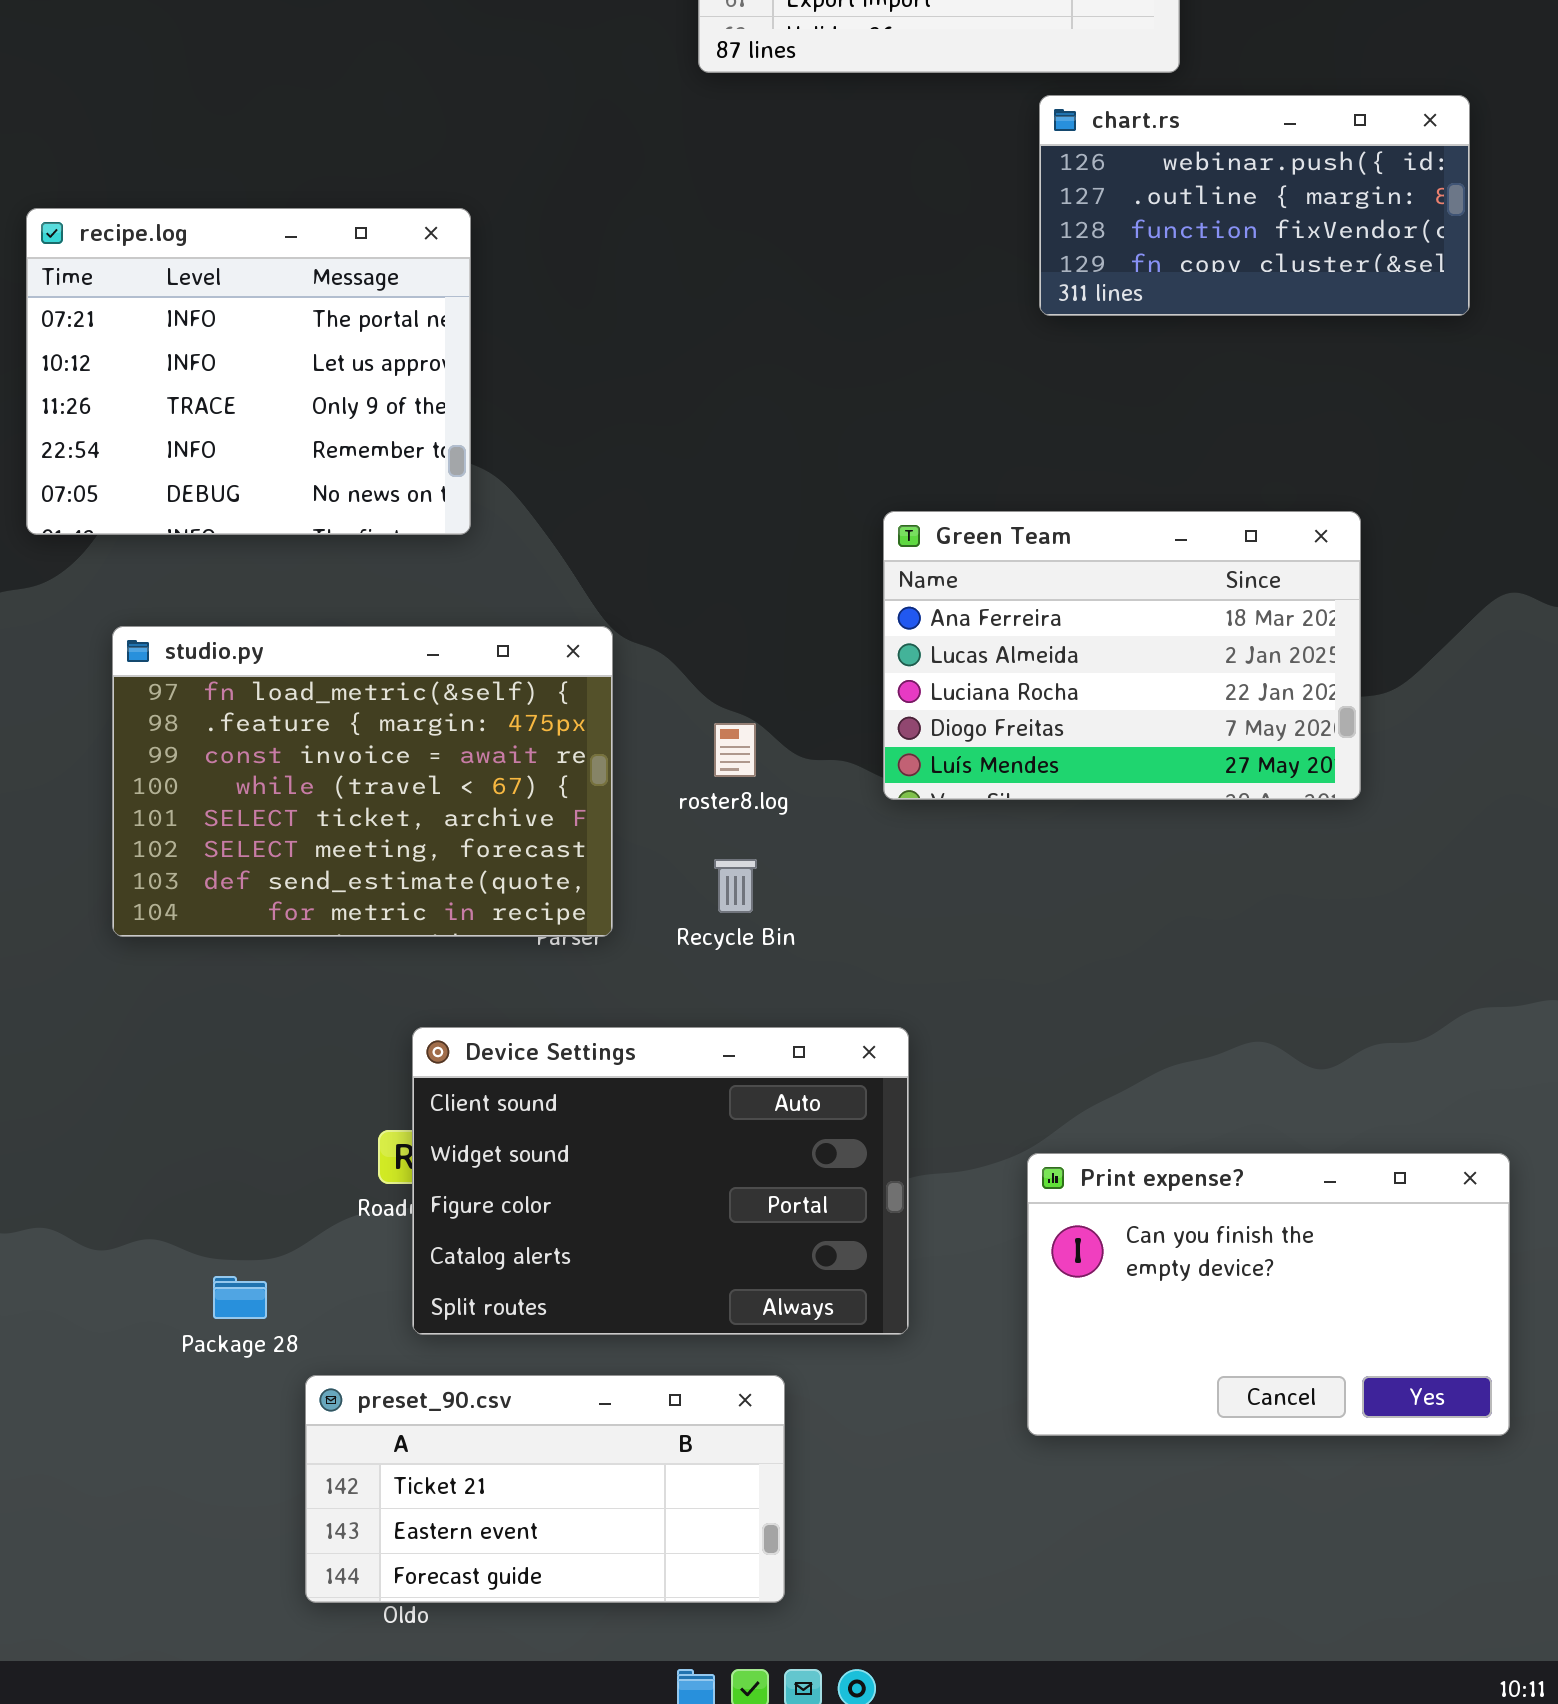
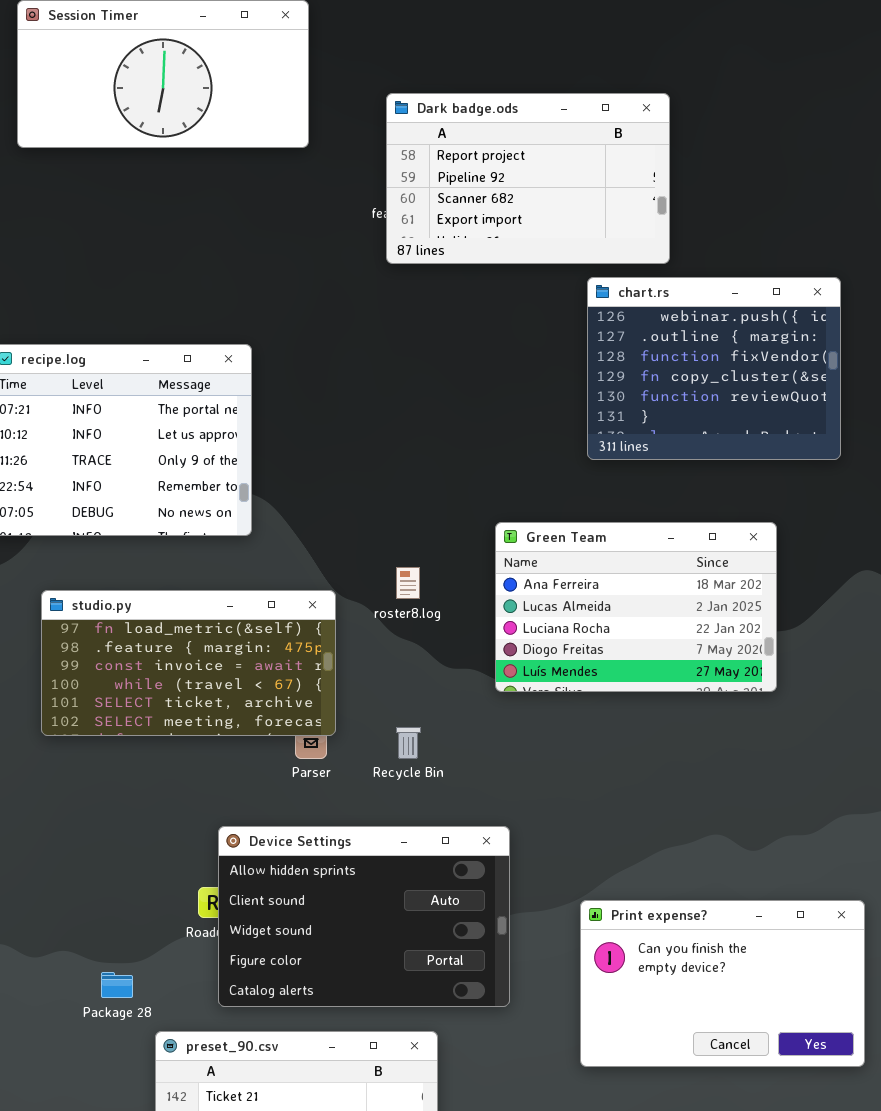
chart.rs: [1039,95,1470,316] -> [587,277,841,460], resized
studio.py: [112,626,613,937] -> [41,590,336,736], resized
roster8.log: [714,723,756,777] -> [396,567,420,599], moved
Device Settings: [412,1027,909,1335] -> [218,826,510,1007], scrolled up 1 row

